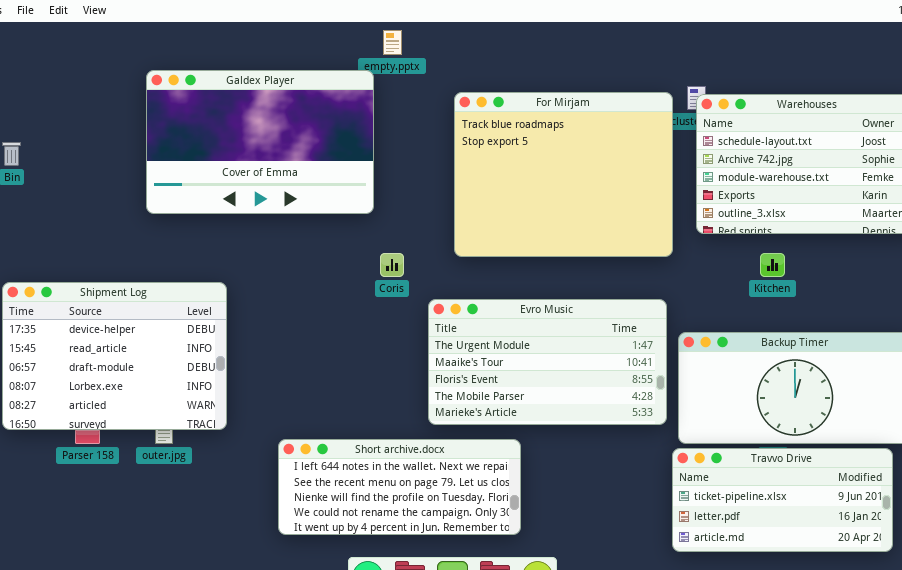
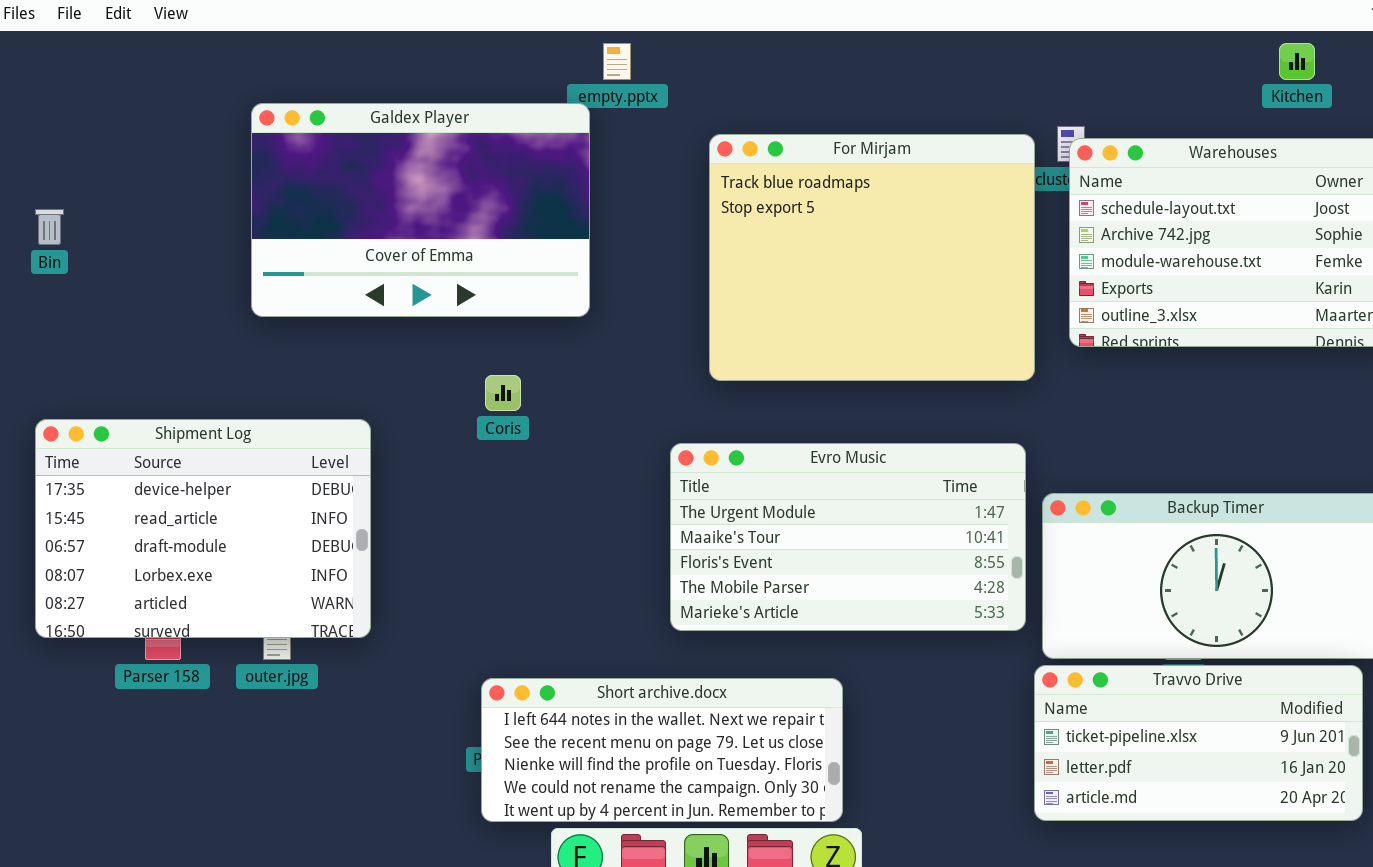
Coris: [380,253,404,277] -> [485,375,521,411], moved
Kitchen: [760,253,785,277] -> [1279,43,1315,80], moved
Short archive.docx: [278,439,521,535] -> [481,678,843,822], moved

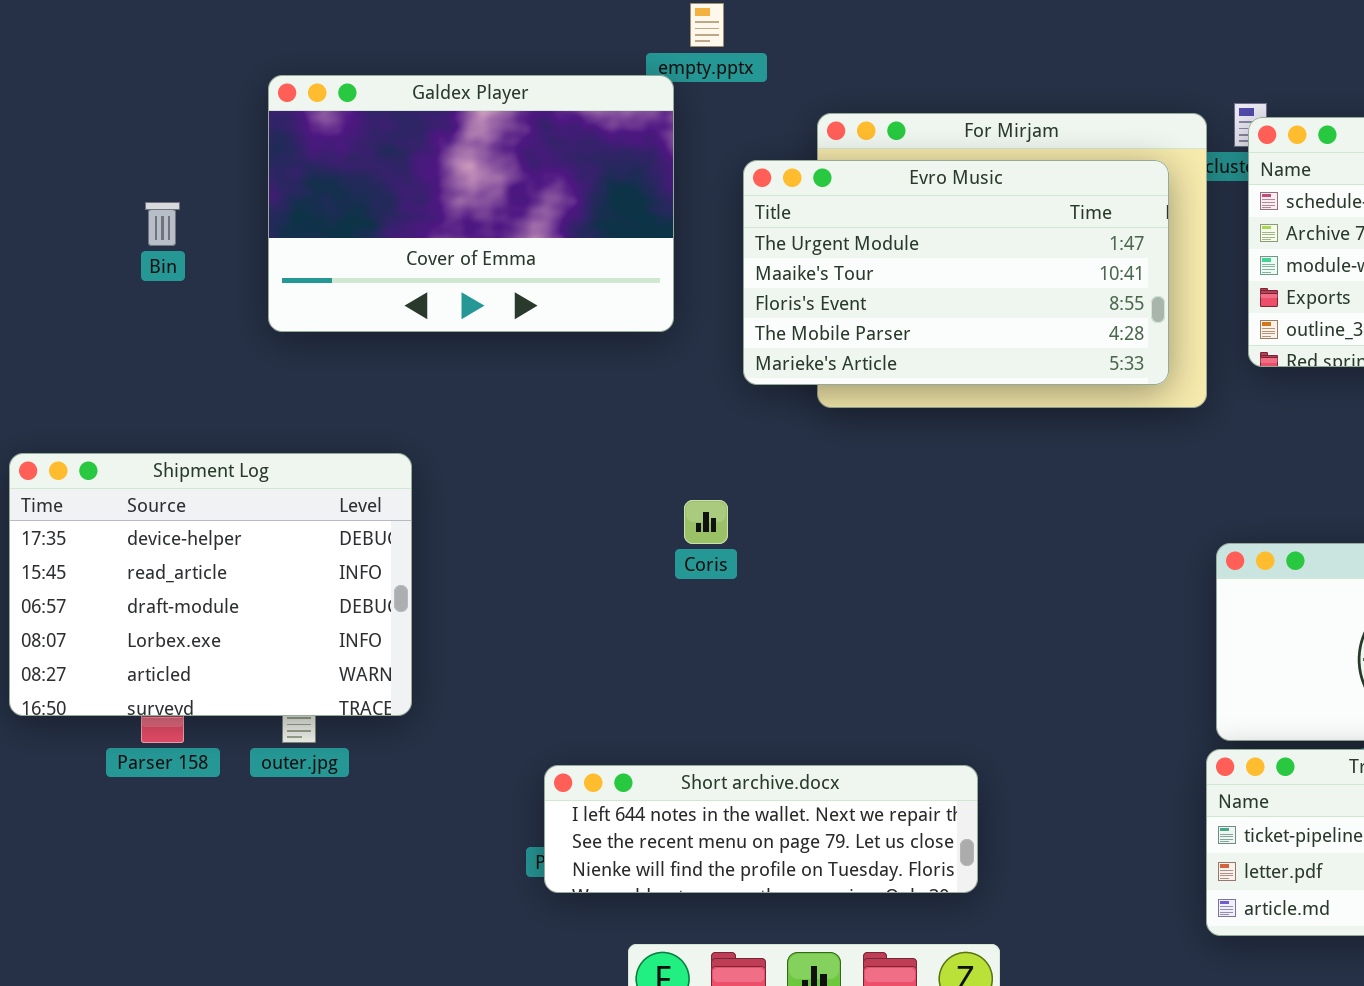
Bin: [35,209,64,245] -> [145,202,180,246], moved
Coris: [485,375,521,411] -> [684,500,728,544], moved
Evro Music: [670,443,1026,631] -> [743,160,1169,385], moved
Short archive.docx: [481,678,843,822] -> [544,765,978,893], resized

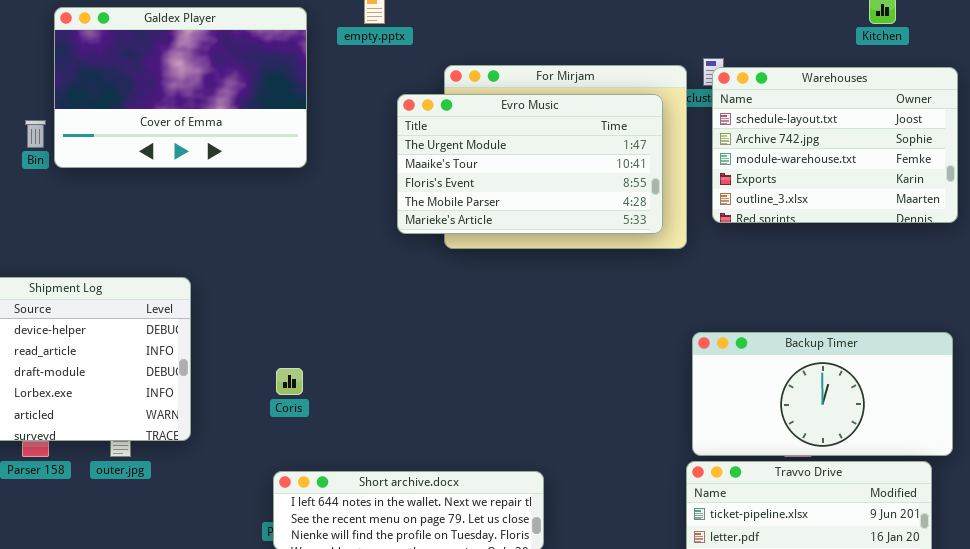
Galdex Player: [268,75,674,332] -> [54,7,307,168], moved
Coris: [684,500,728,544] -> [276,368,303,395], moved

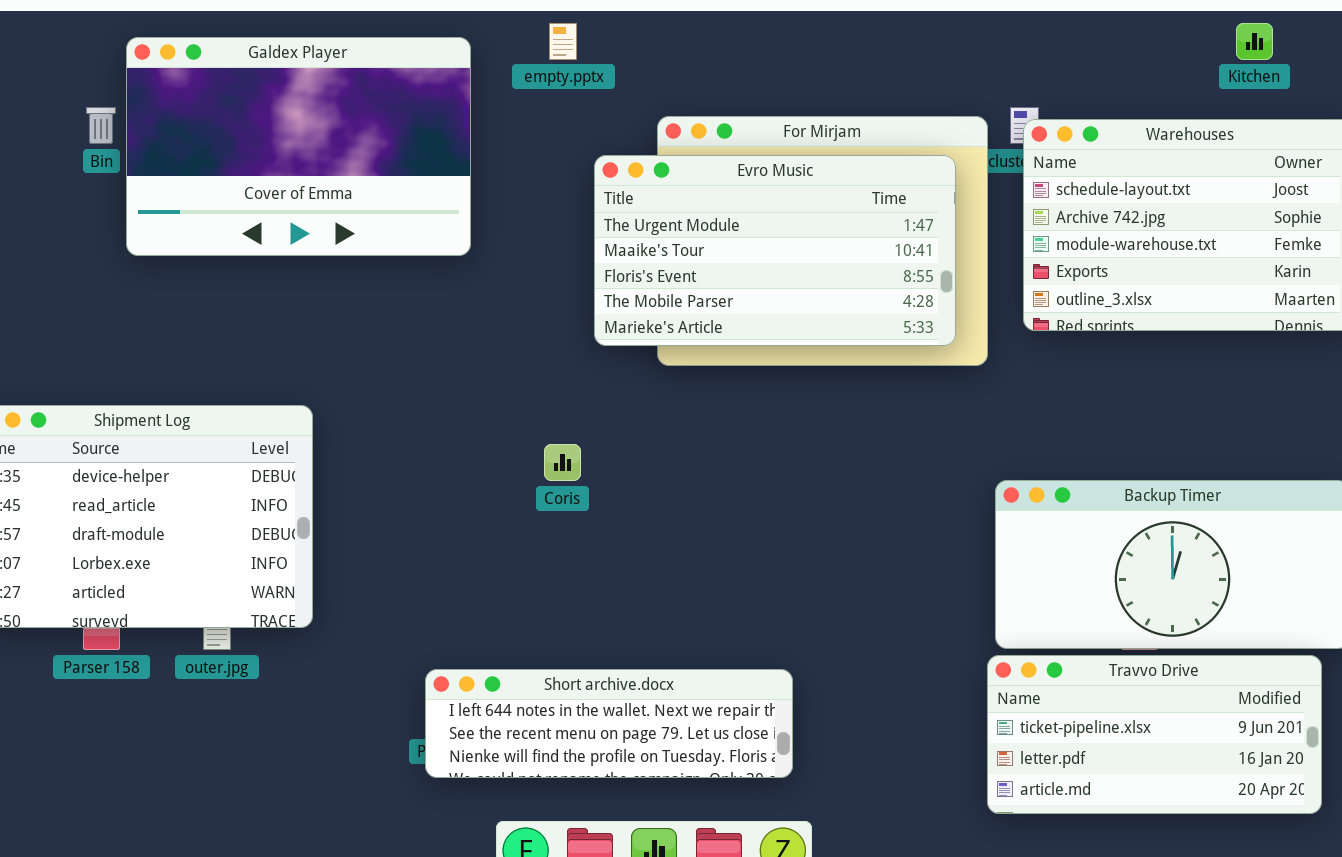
Bin: [25,120,46,148] -> [86,107,116,144], moved
Coris: [276,368,303,395] -> [544,444,581,481], moved

